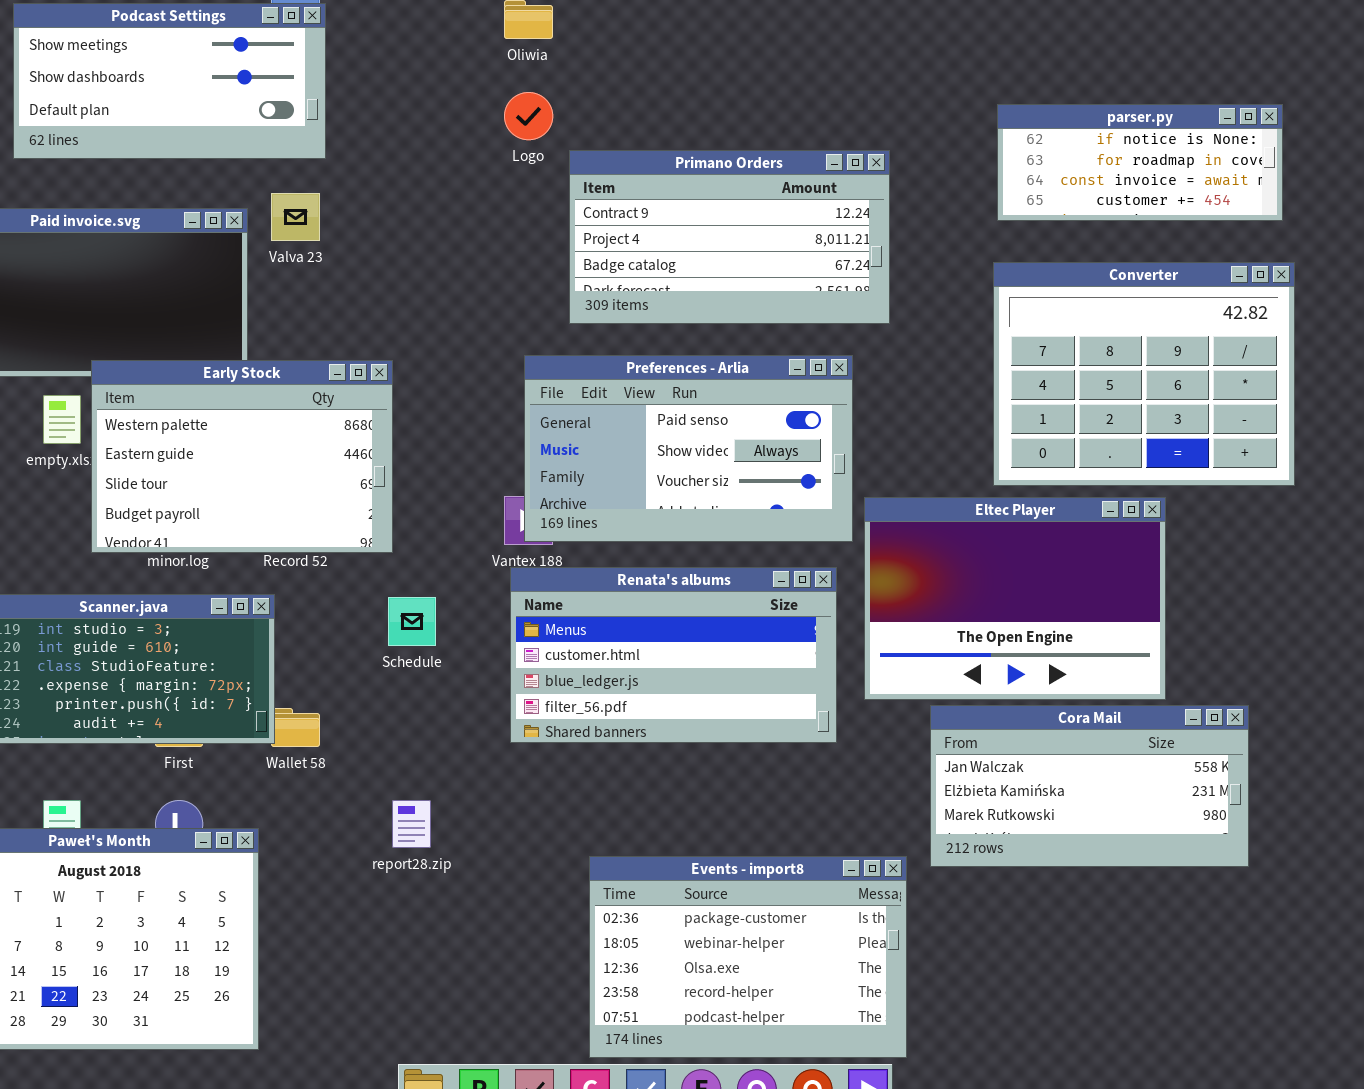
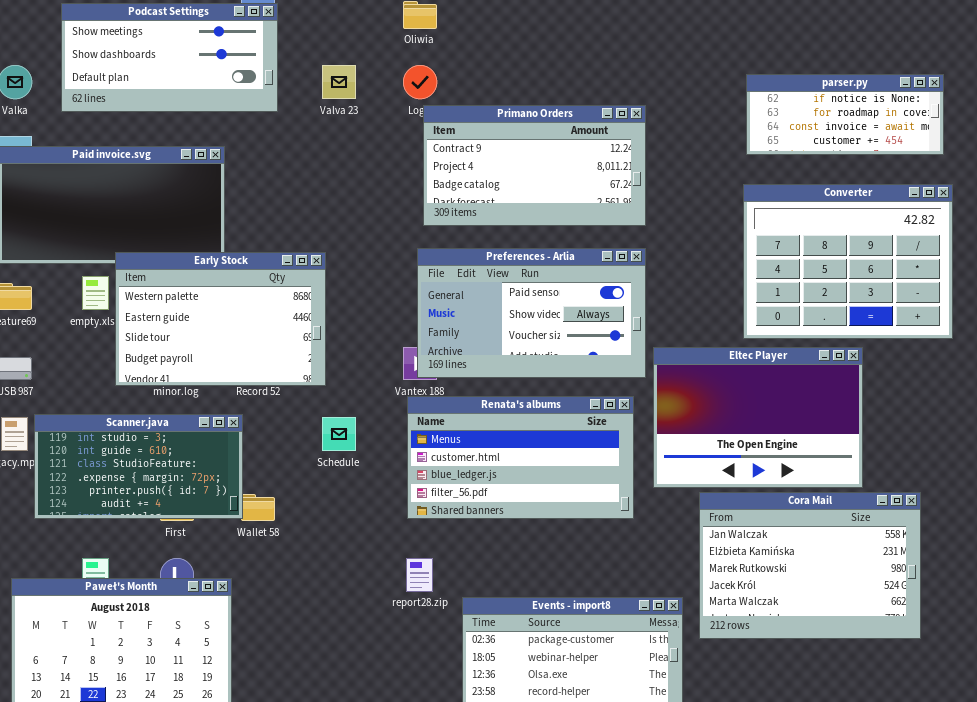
Primano Orders: [569,150,890,324] -> [423,105,646,226], moved
Valva 23: [271,193,320,241] -> [322,65,356,99], moved
Cora Mail: [930,705,1249,867] -> [699,492,921,639], resized
report28.zip: [392,800,431,848] -> [406,558,433,592], moved

